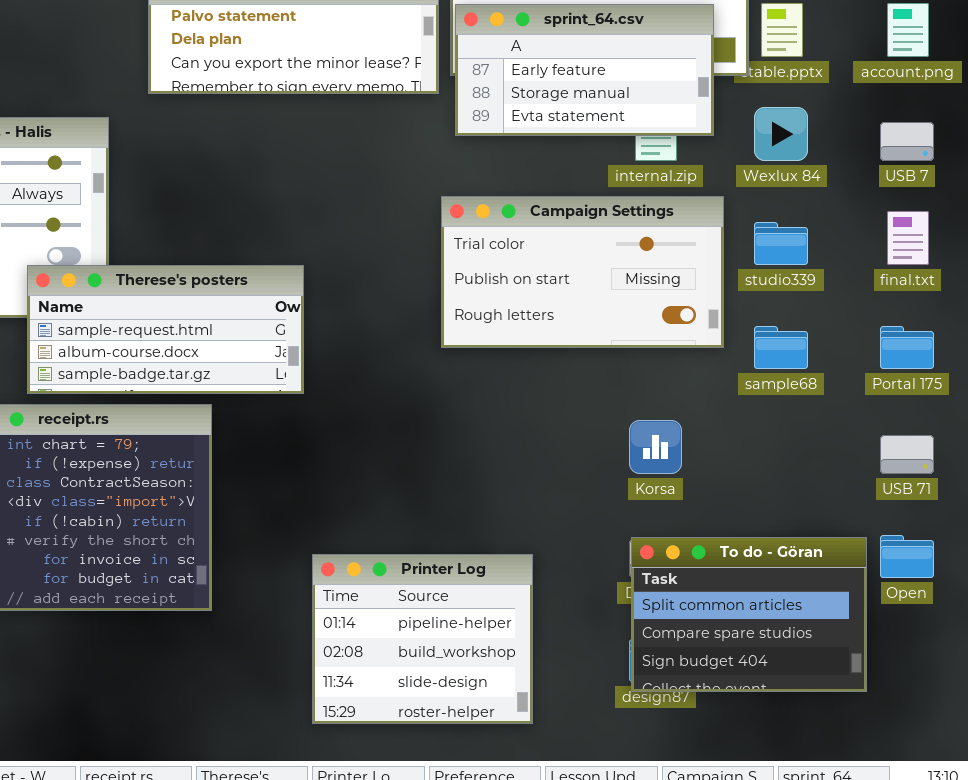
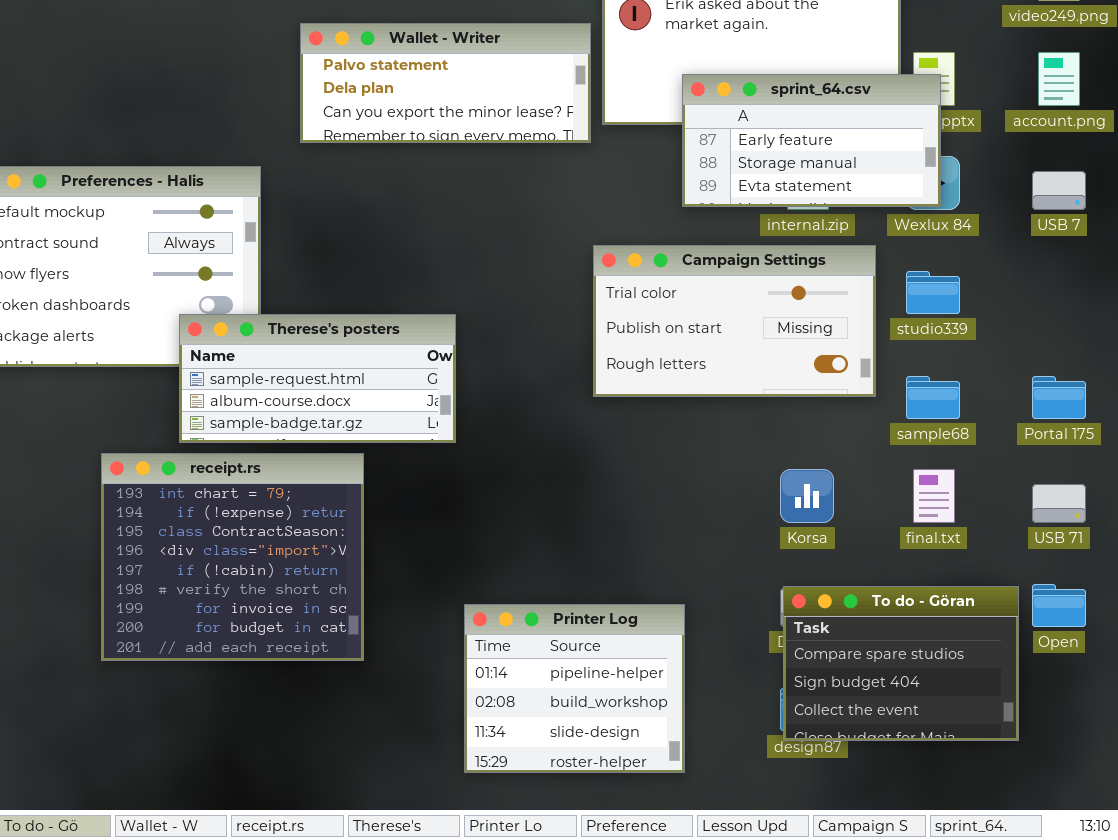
sprint_64.csv: [455,4,714,136] -> [682,74,941,207], moved
final.txt: [887,211,929,265] -> [913,469,955,523], moved
To do - Göran: [631,537,867,692] -> [783,586,1019,741], scrolled down 1 row

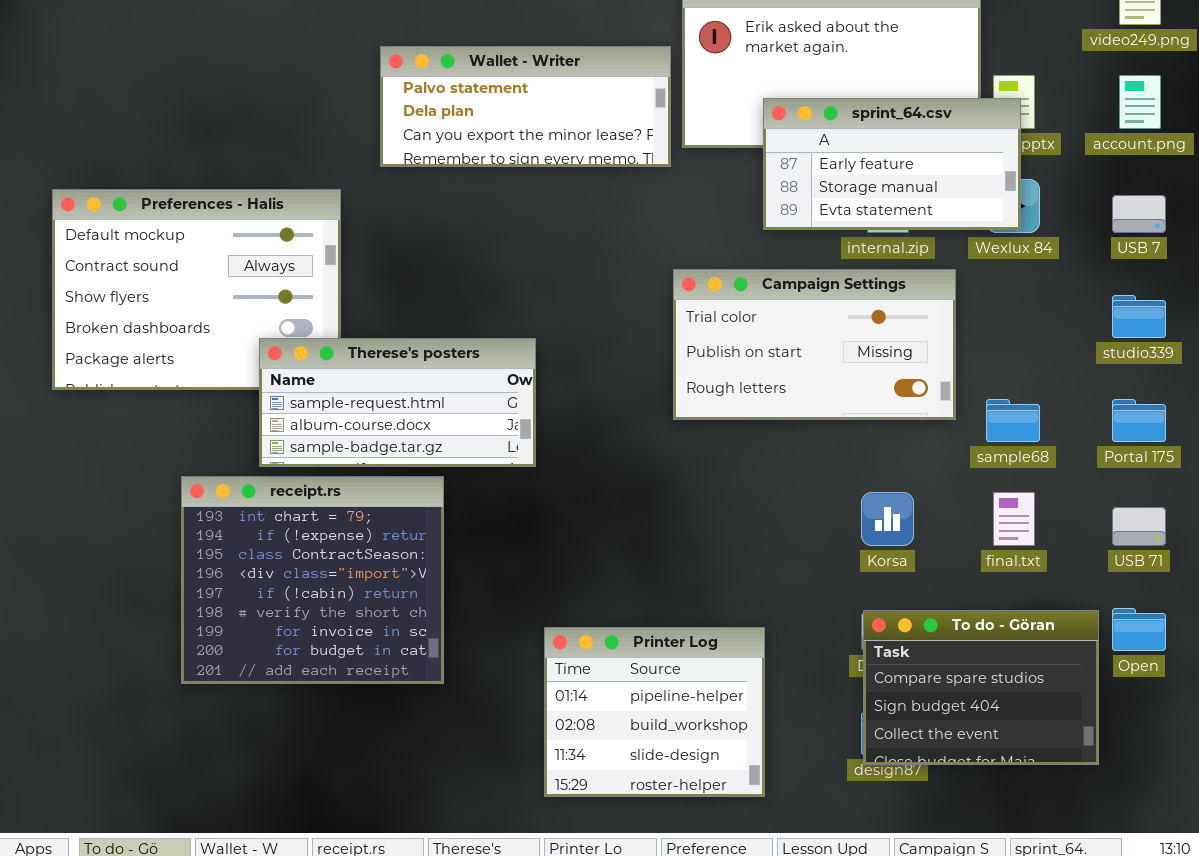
studio339: [906,271,960,314] -> [1112,295,1166,338], moved

